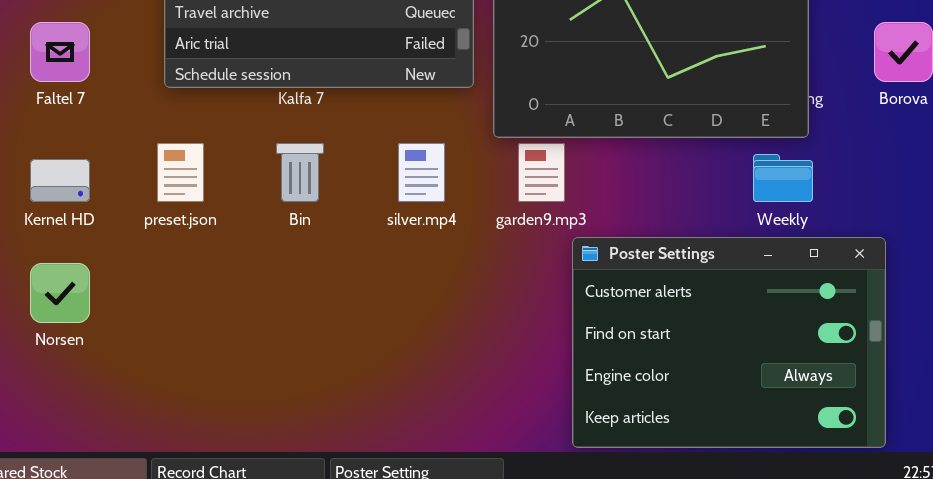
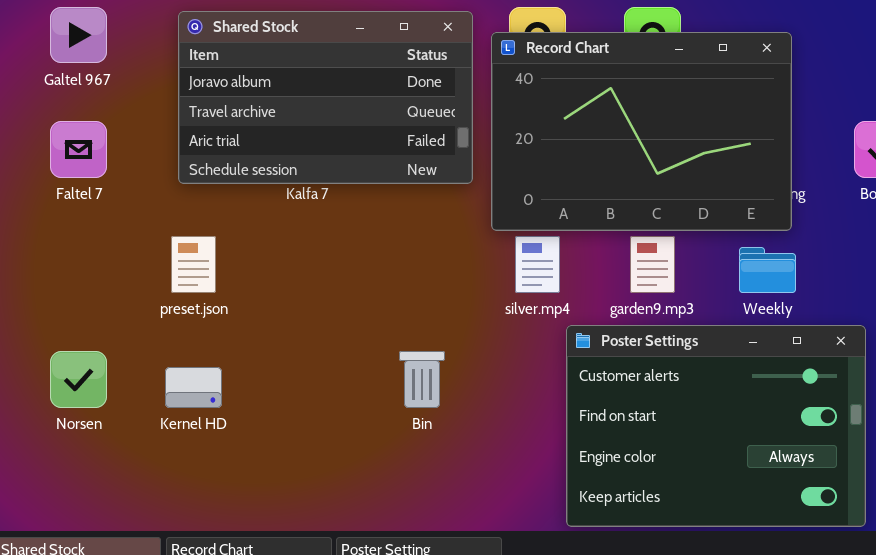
Bin: [276,143,324,202] -> [399,351,445,408], moved
silver.mp4: [398,143,445,202] -> [515,236,560,293], moved
garden9.mp3: [518,143,565,202] -> [630,236,675,293], moved
Kernel HD: [30,159,90,202] -> [165,367,222,408], moved

